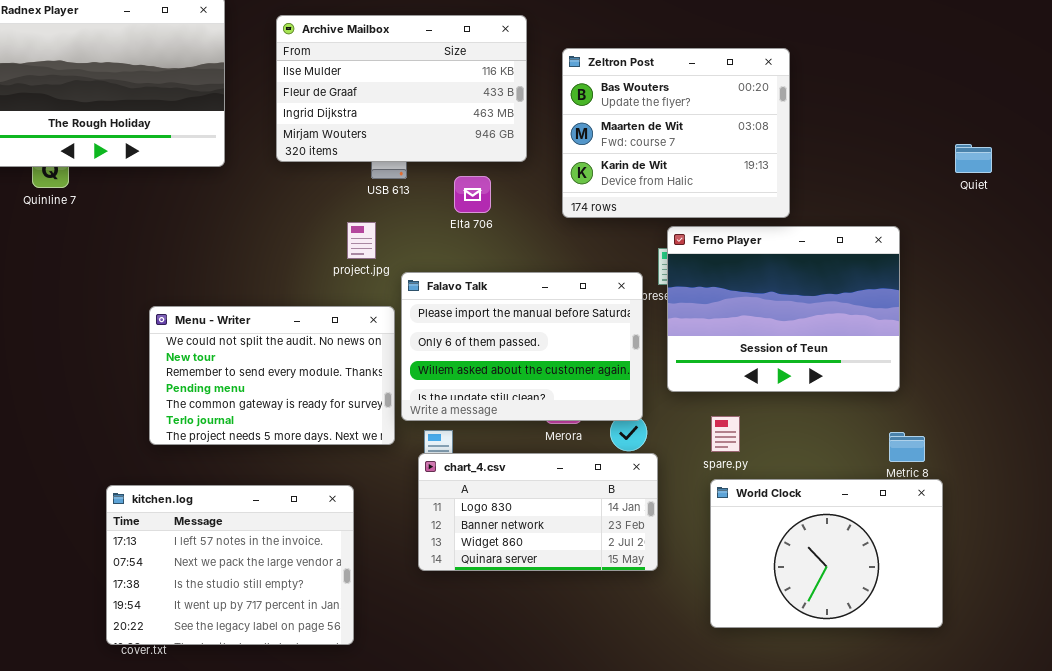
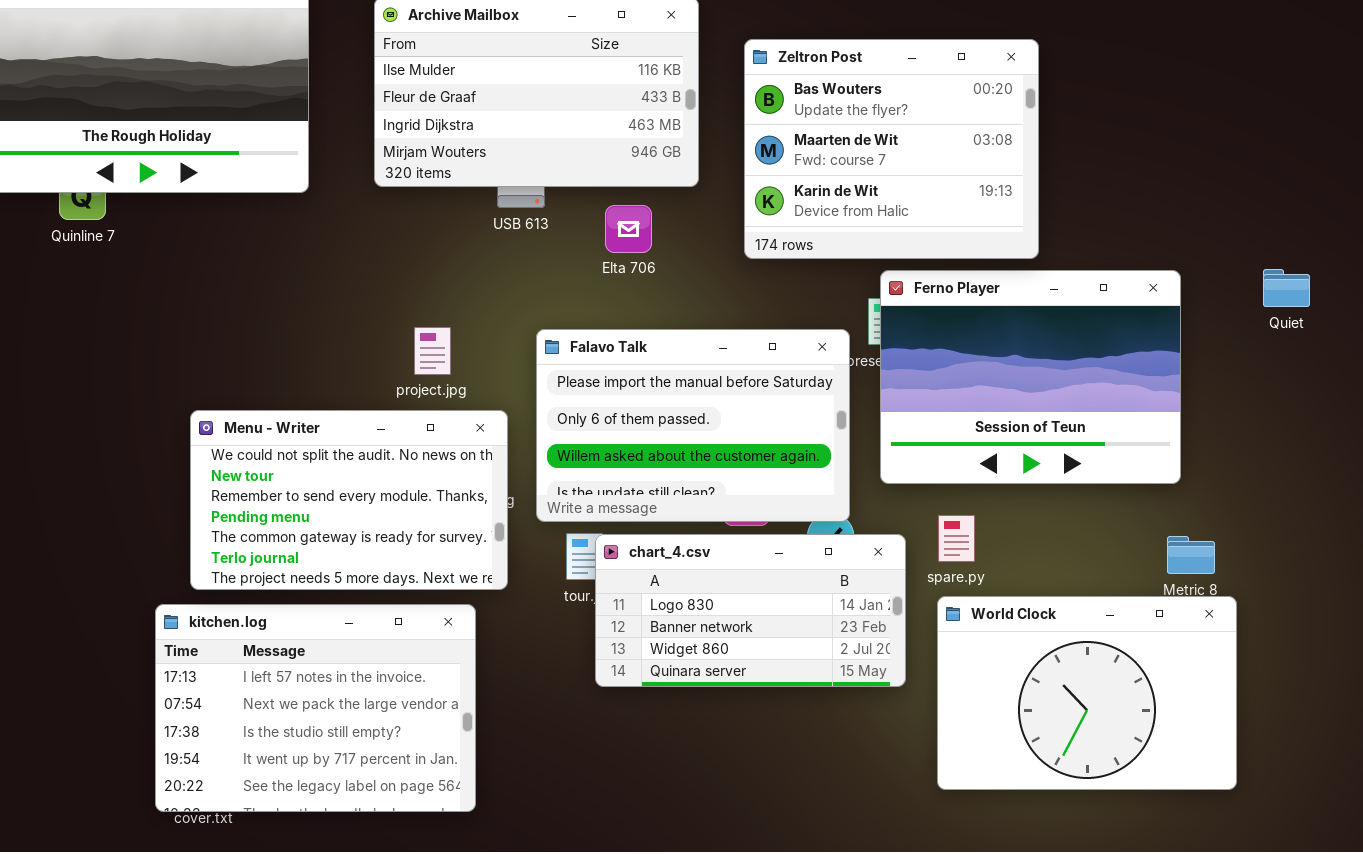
Quiet: [955,144,992,173] -> [1263,269,1310,307], moved
project.jpg: [347,222,376,259] -> [414,327,451,375], moved
Menu - Writer: [149,306,395,445] -> [190,410,508,590], moved
chart_4.csv: [418,453,658,571] -> [595,534,906,687], moved

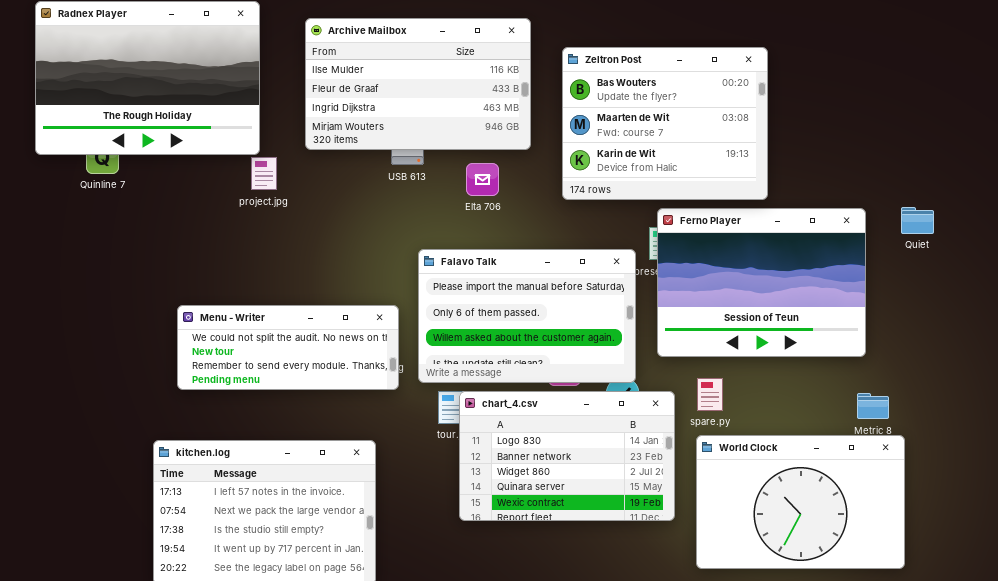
Quiet: [1263,269,1310,307] -> [901,207,934,234], moved
project.jpg: [414,327,451,375] -> [251,157,277,190], moved
Menu - Writer: [190,410,508,590] -> [177,305,399,390], resized
chart_4.csv: [595,534,906,687] -> [459,391,675,521], resized

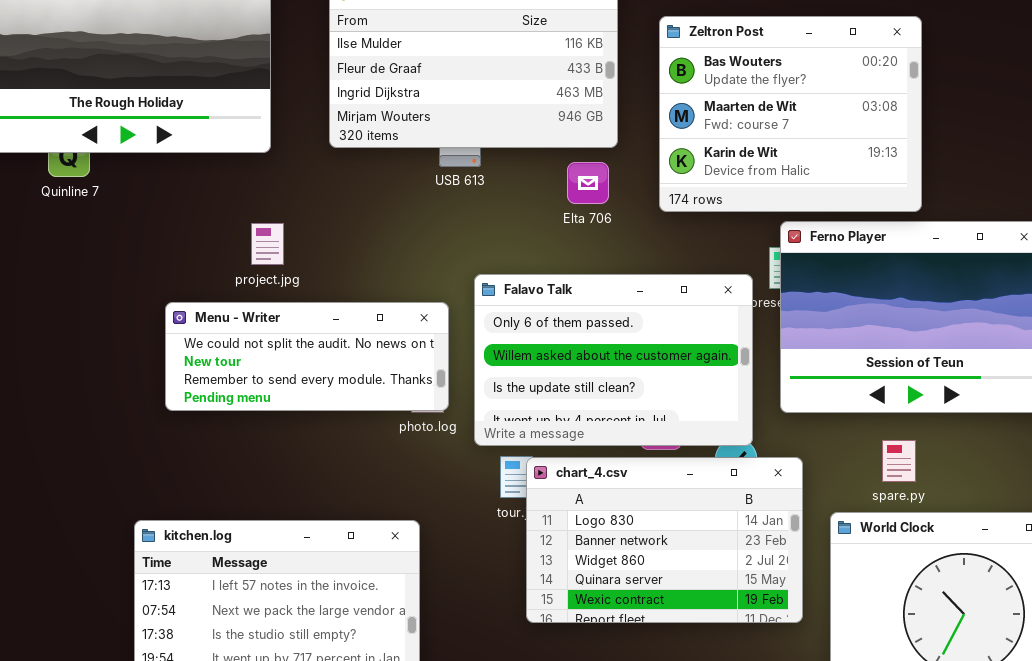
project.jpg: [251,157,277,190] -> [251,223,284,265], moved
Elta 706: [466,163,499,196] -> [567,162,609,204], moved
Falavo Talk: [418,249,636,383] -> [474,274,753,446], scrolled down 1 row
Menu - Writer: [177,305,399,390] -> [165,302,449,411], moved
spare.py: [697,378,723,411] -> [882,440,916,482], moved

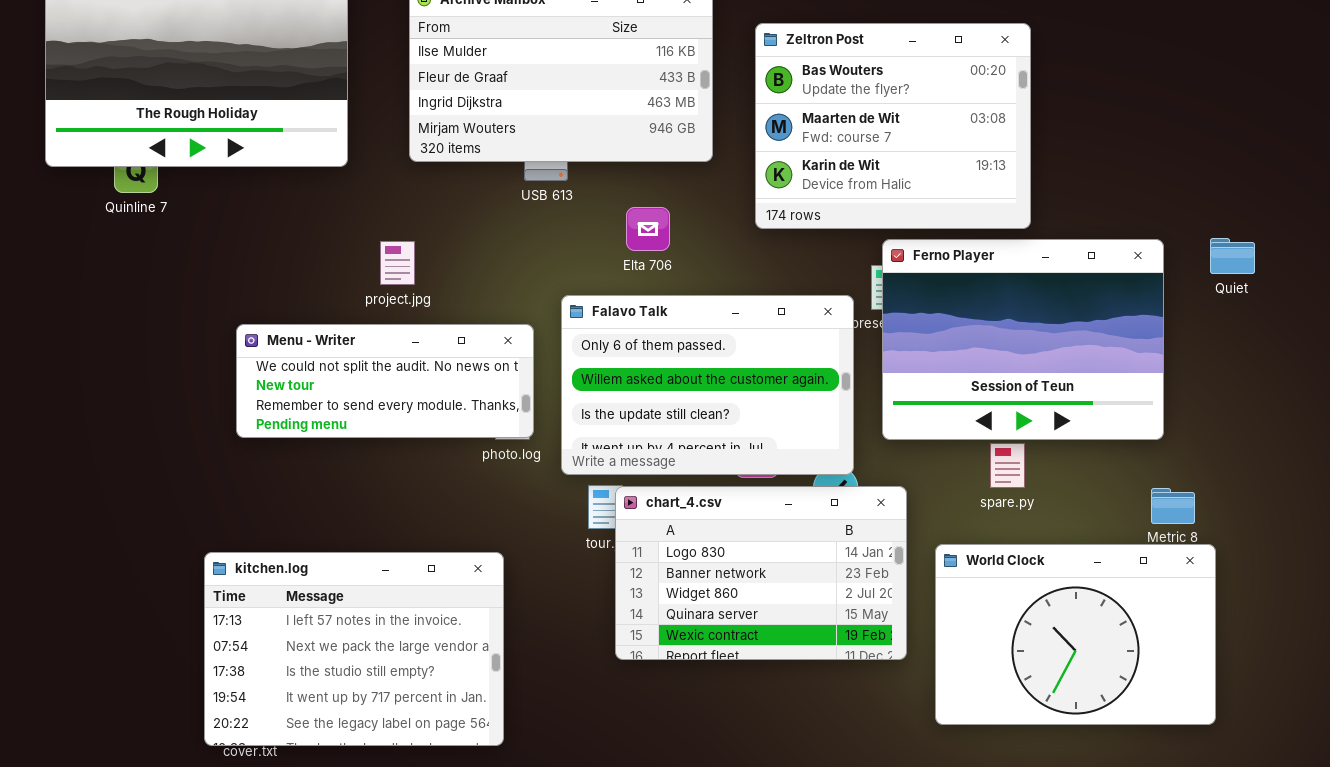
Elta 706: [567,162,609,204] -> [626,207,670,251], moved
project.jpg: [251,223,284,265] -> [380,241,415,285], moved
spare.py: [882,440,916,482] -> [990,443,1025,488], moved

